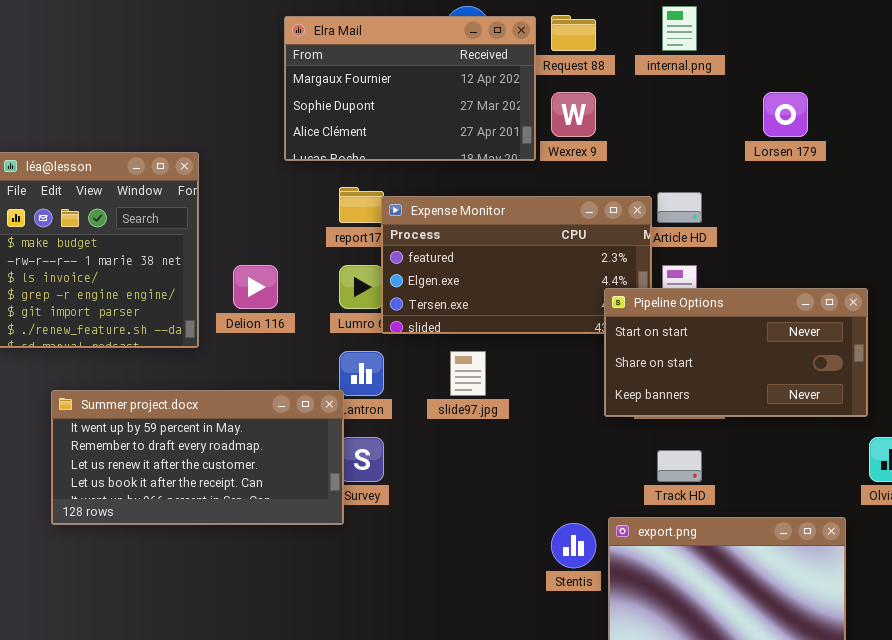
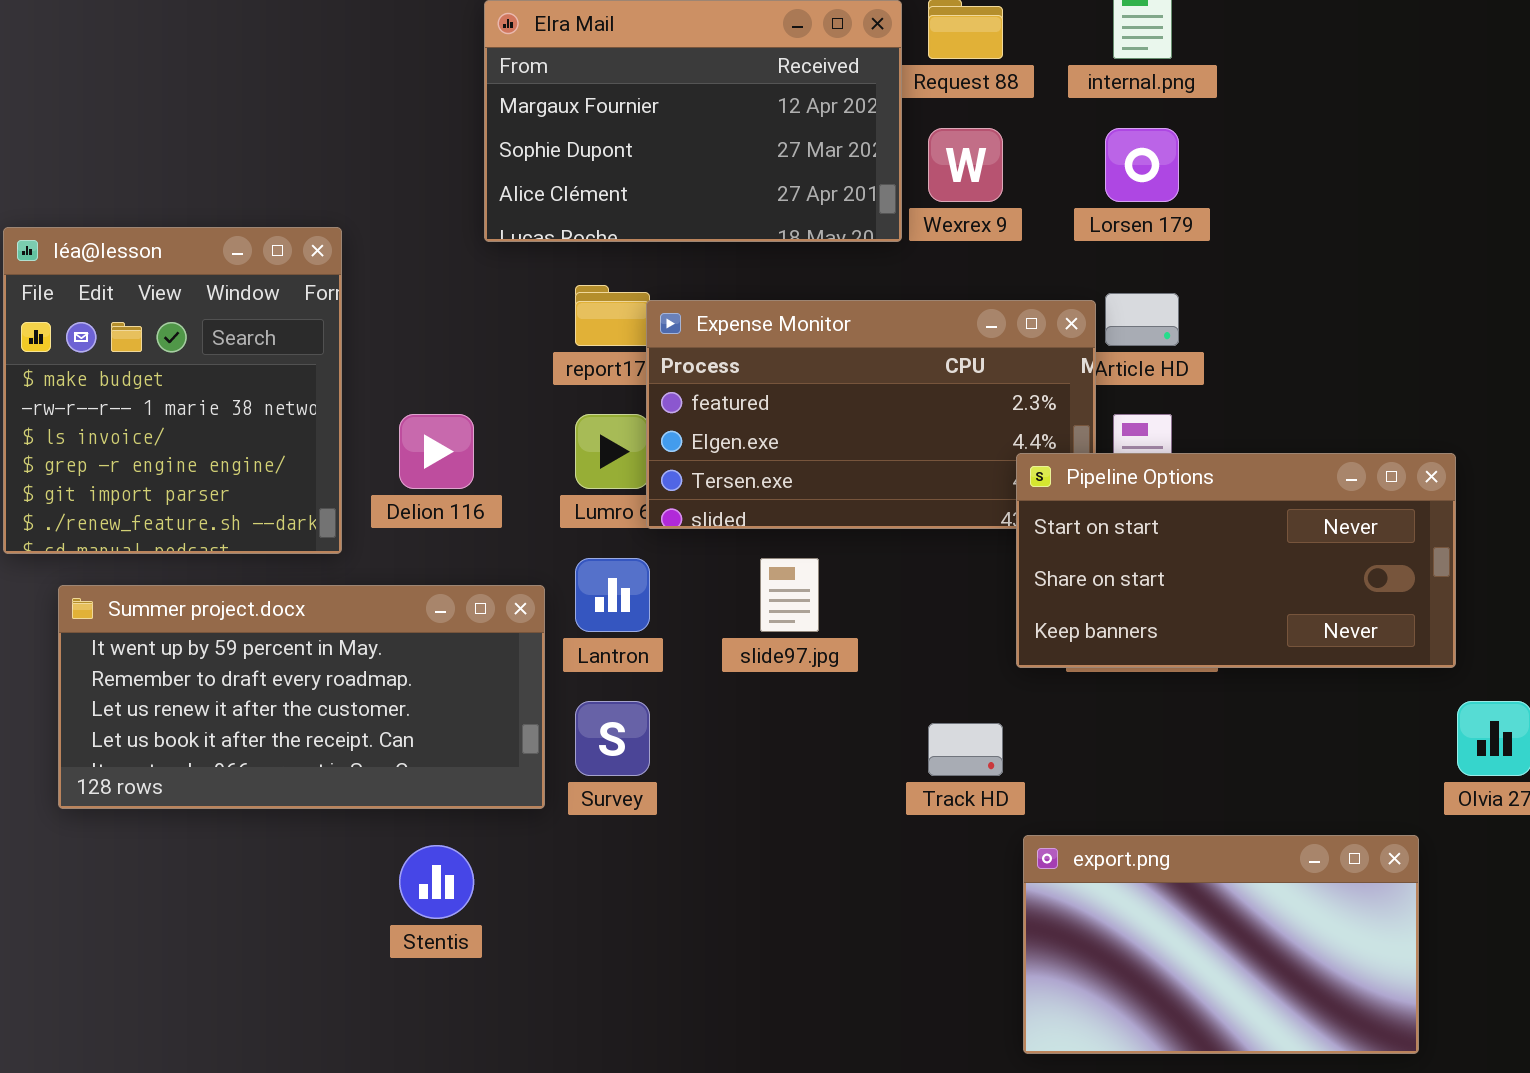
Lorsen 179: [763,92,808,137] -> [1105,128,1179,202], moved
Summer project.docx: [51,390,344,525] -> [58,585,545,809], moved
Track HD: [657,450,702,482] -> [928,723,1003,776], moved
Stentis: [551,523,596,568] -> [399,845,474,919], moved

